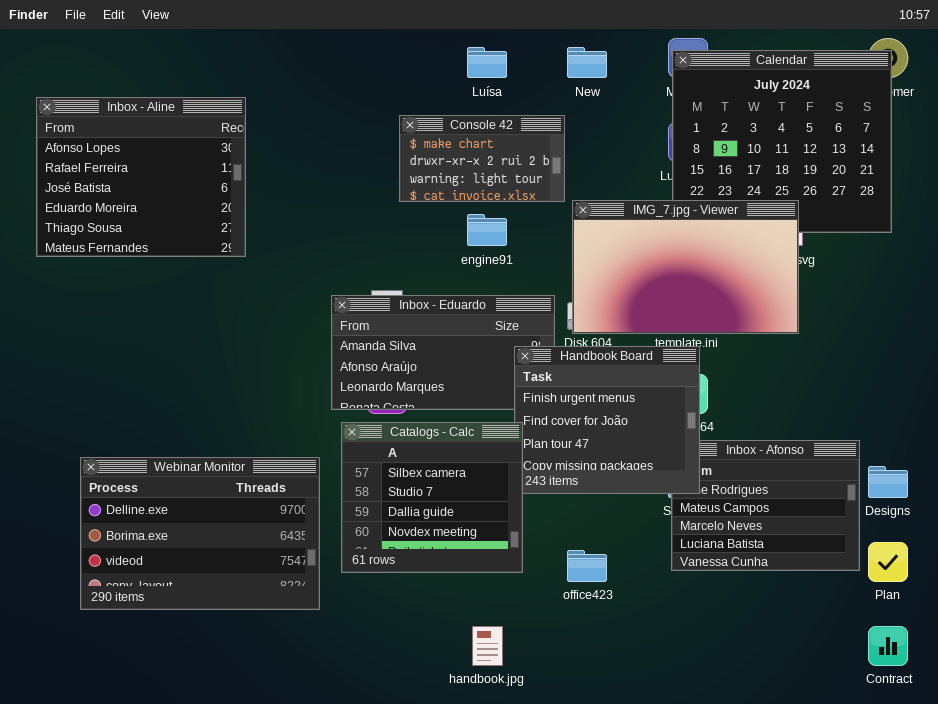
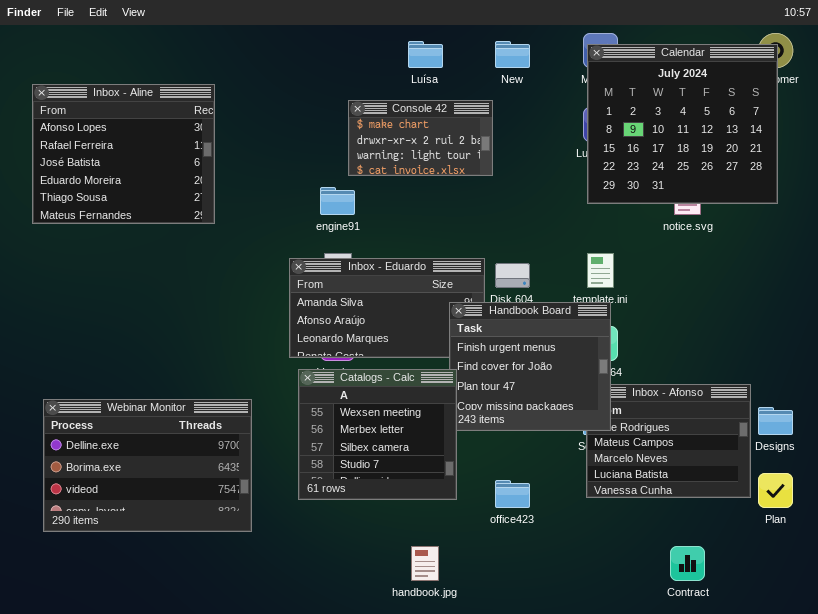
IMG_7.jpg - Viewer: [572,200,799,334] -> none, closed
engine91: [467,214,507,246] -> [320,187,355,215], moved
Catalogs - Calc: [341,422,523,573] -> [298,369,457,500], scrolled up 2 rows
Webinar Monitor: [80,457,320,610] -> [43,399,252,532], moved
Contract: [868,626,908,666] -> [670,546,705,581], moved

